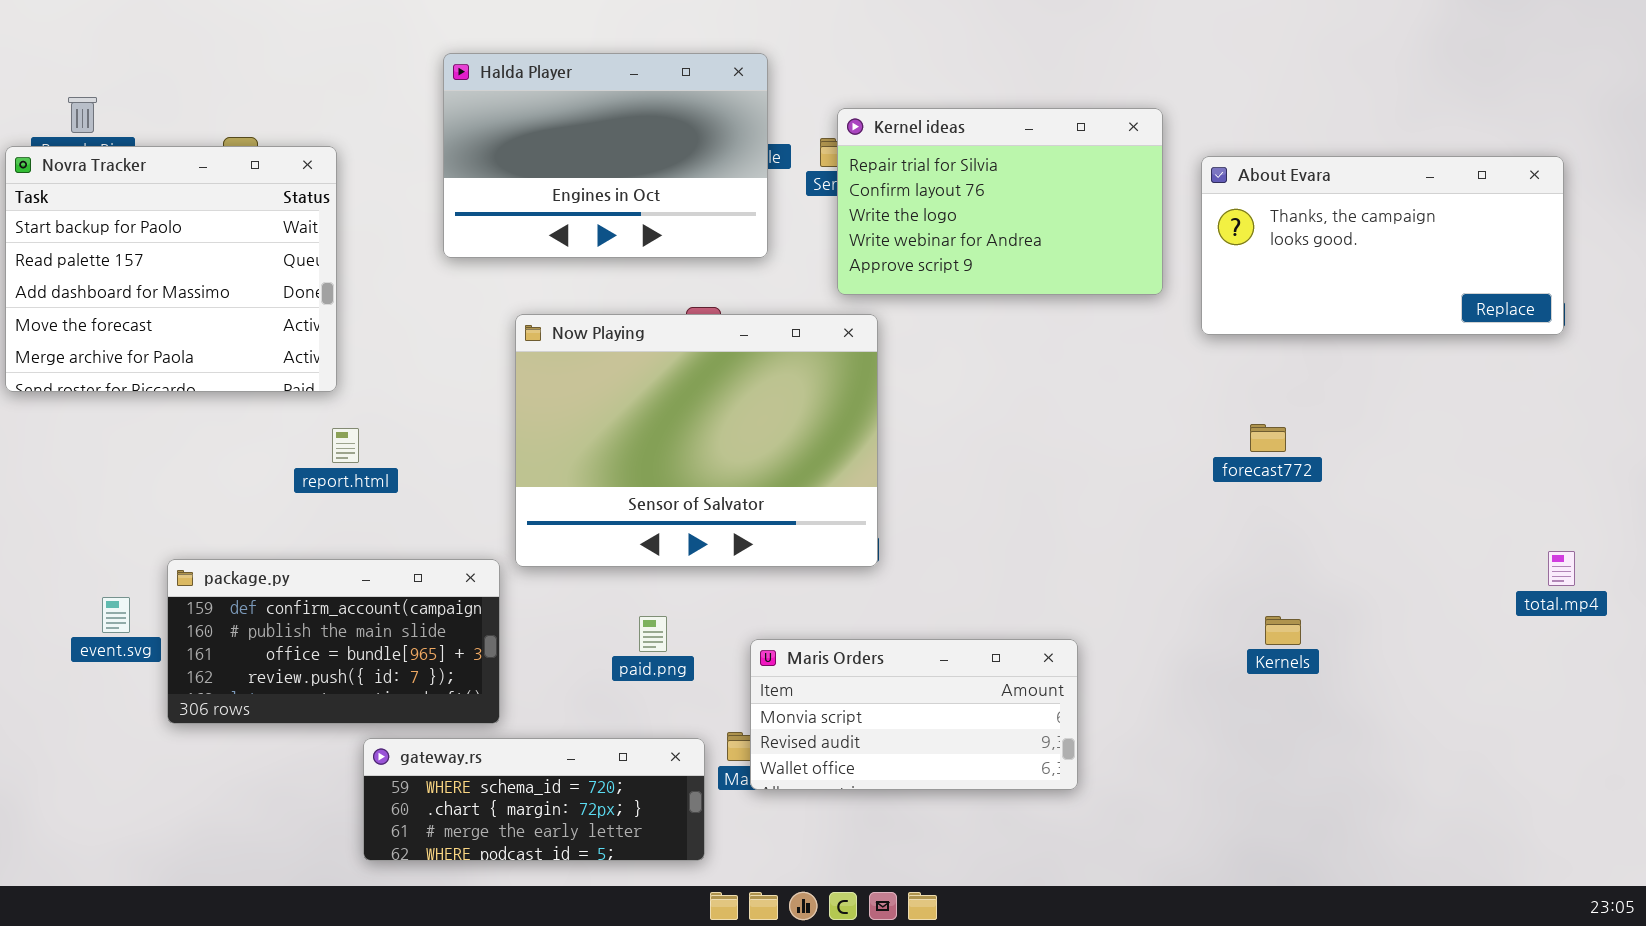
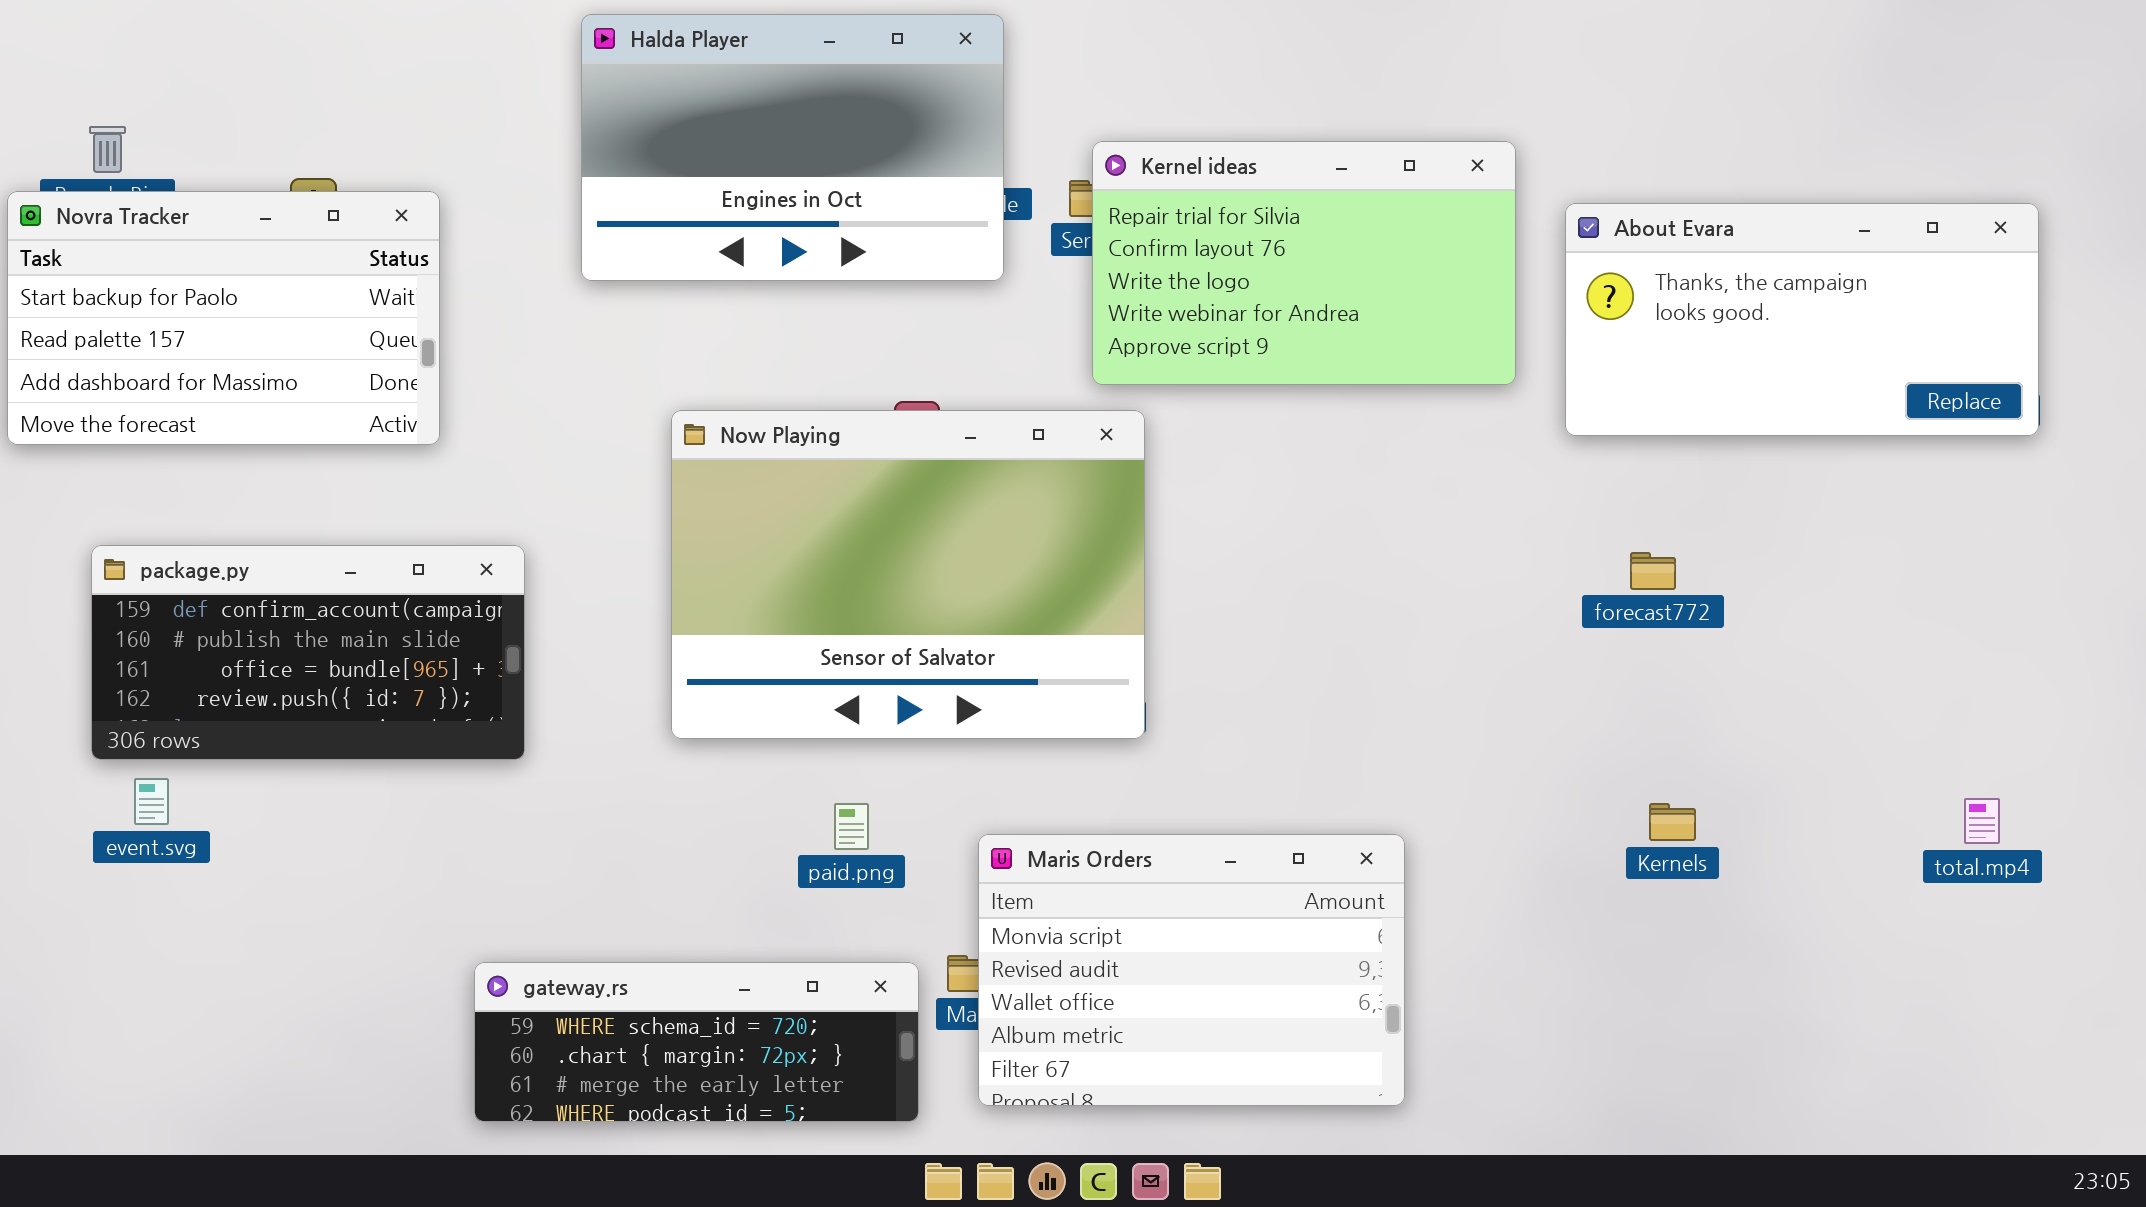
Halda Player: [443,53,768,258] -> [581,14,1004,281], moved
Novra Tracker: [5,146,337,392] -> [7,191,440,445], resized
total.mp4: [1548,551,1575,586] -> [1964,798,2000,844], moved
package.py: [167,559,500,724] -> [91,545,525,760], moved
Maris Orders: [750,639,1078,790] -> [978,834,1405,1106], resized

